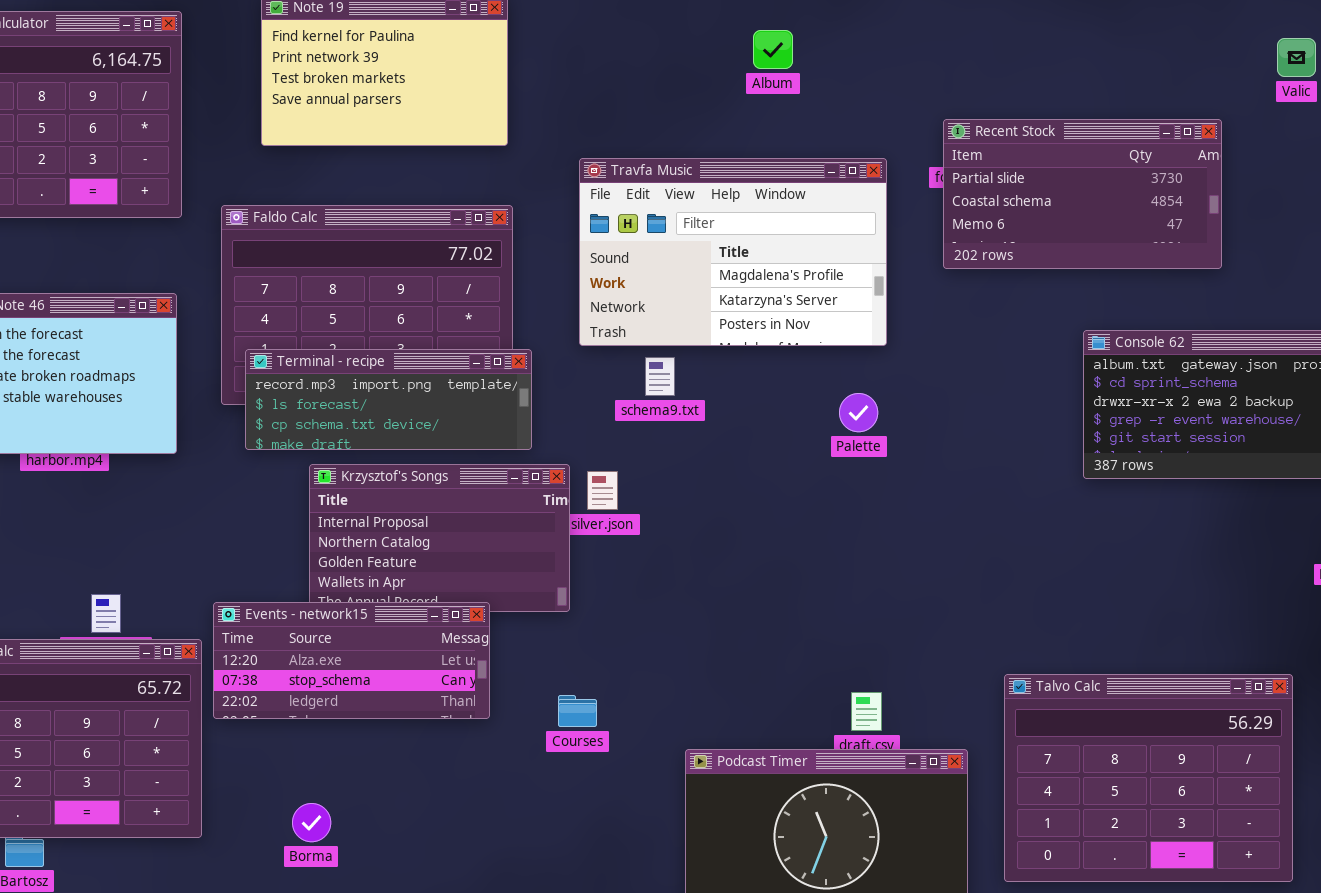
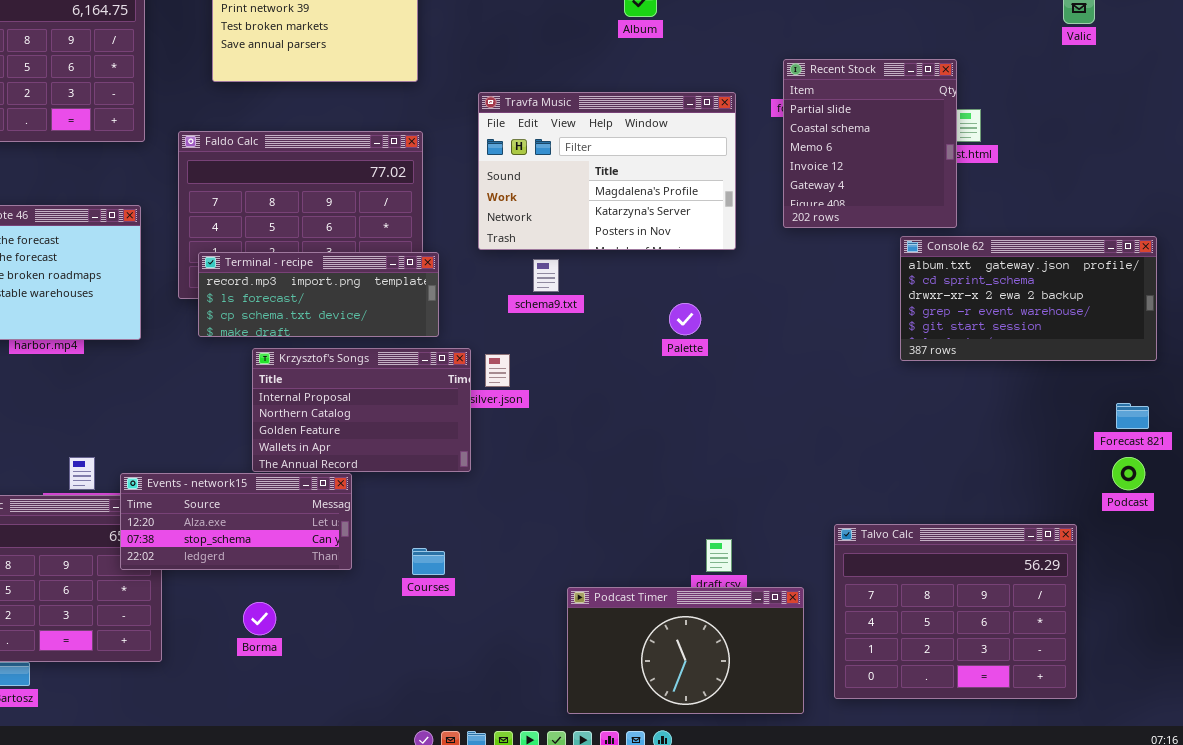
Recent Stock: [943,119,1222,269] -> [783,59,957,228], resized
Palette: [839,393,878,432] -> [669,303,701,335], moved
Events - network15: [213,602,490,719] -> [120,473,352,570], moved
Courses: [558,695,597,727] -> [412,548,445,575], moved
Borma: [292,803,331,842] -> [243,602,276,635], moved

